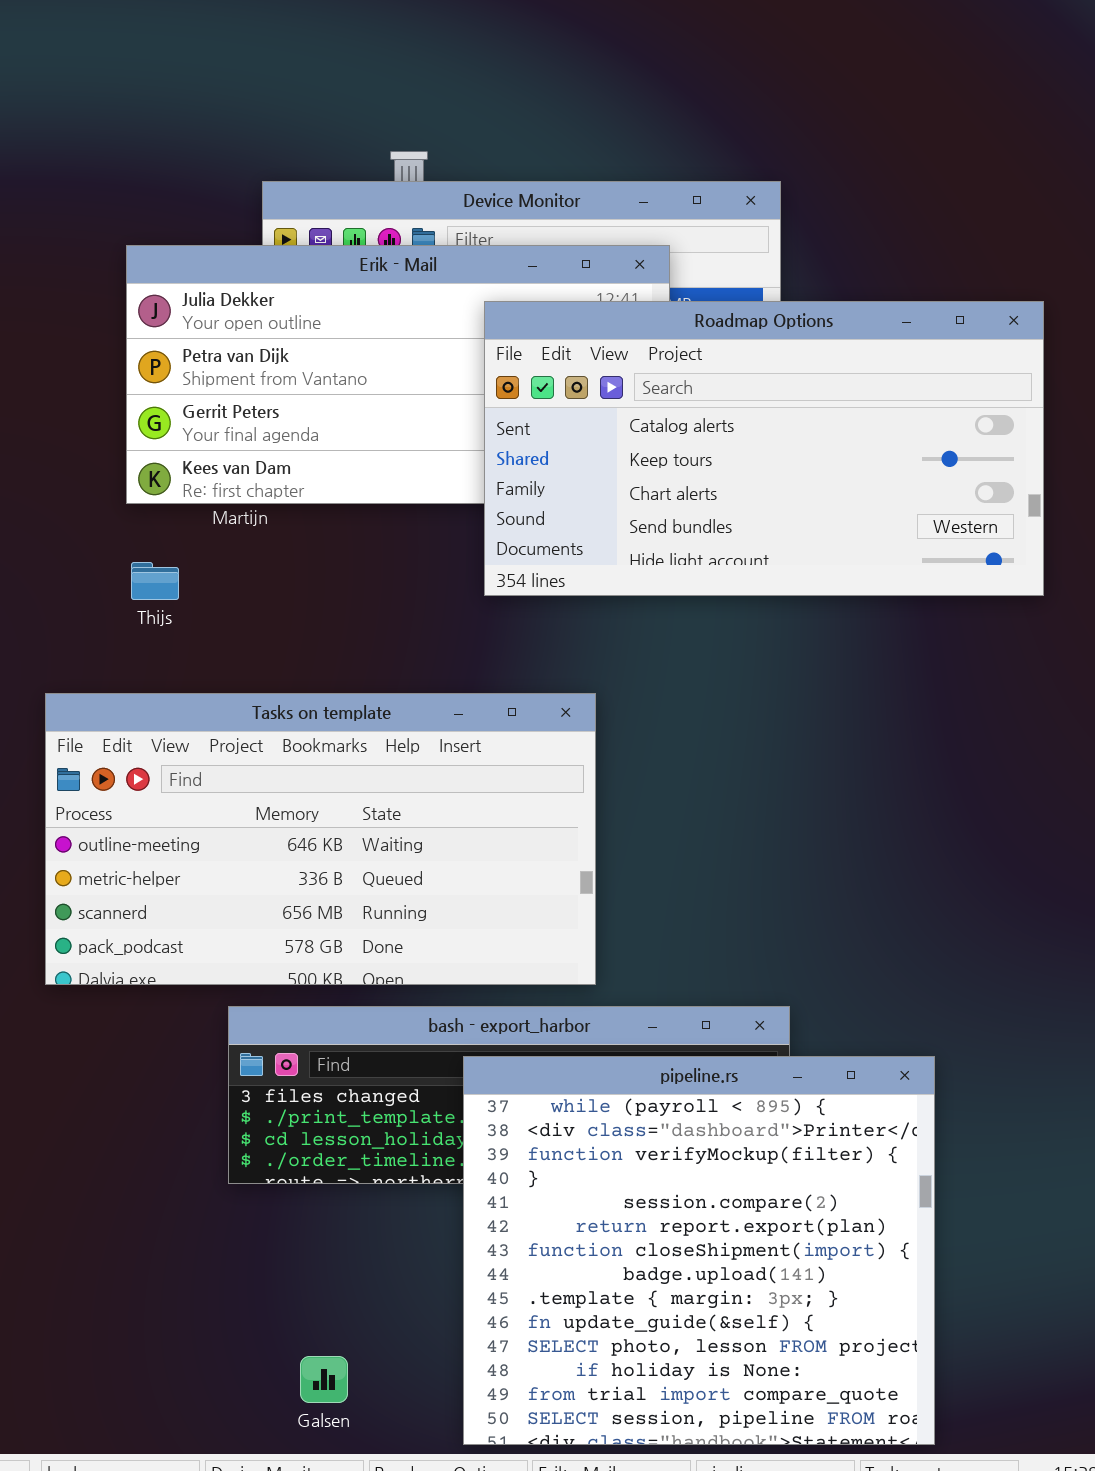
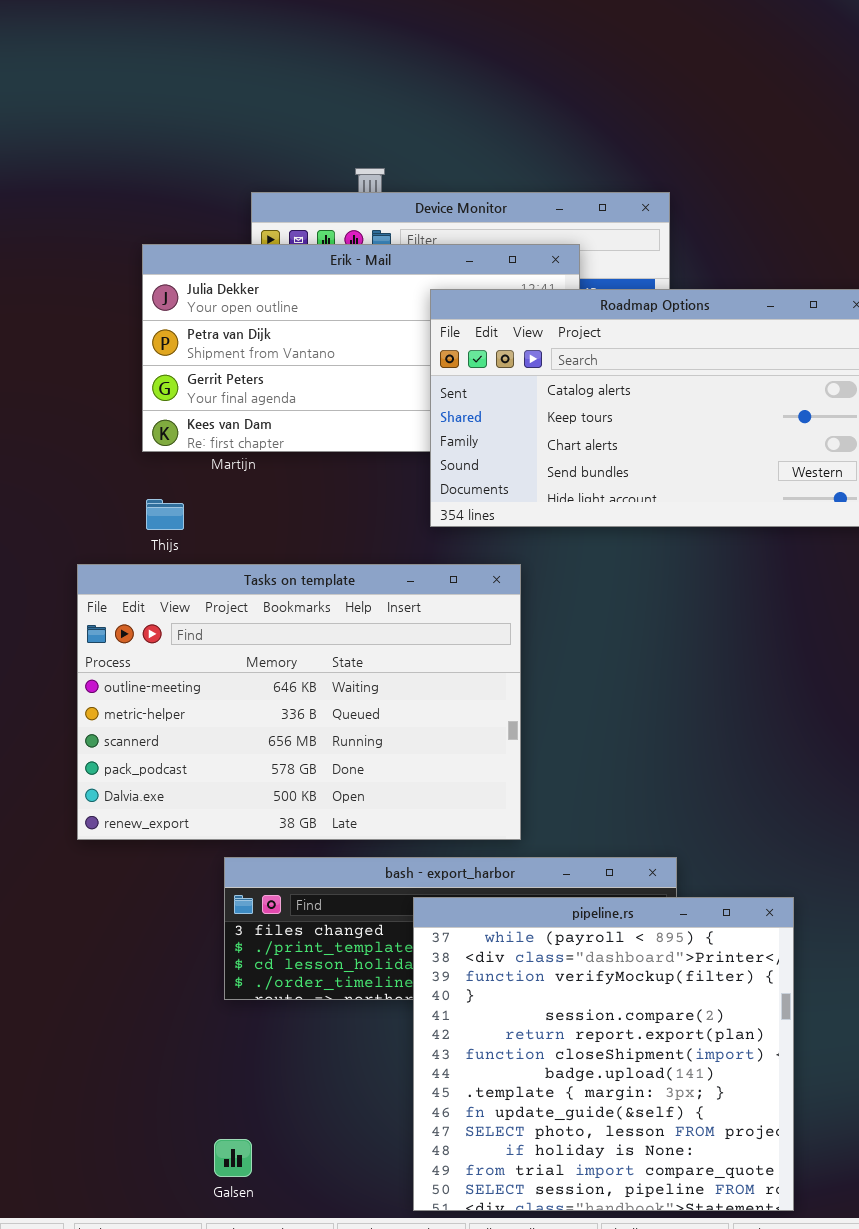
Tasks on template: [45,693,596,985] -> [77,564,521,840], resized
Galsen: [300,1356,348,1403] -> [214,1139,252,1177], moved

